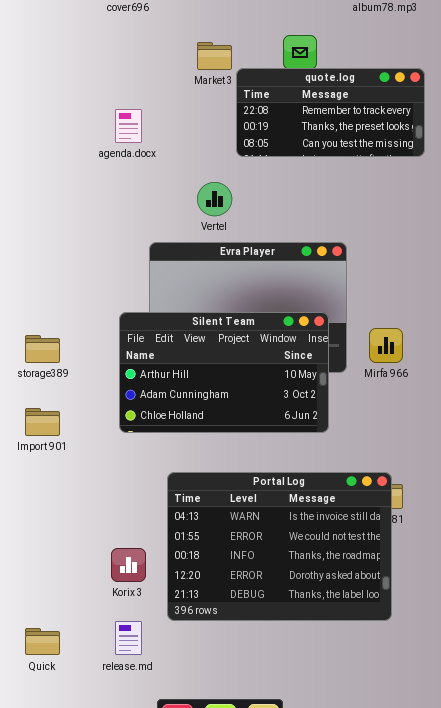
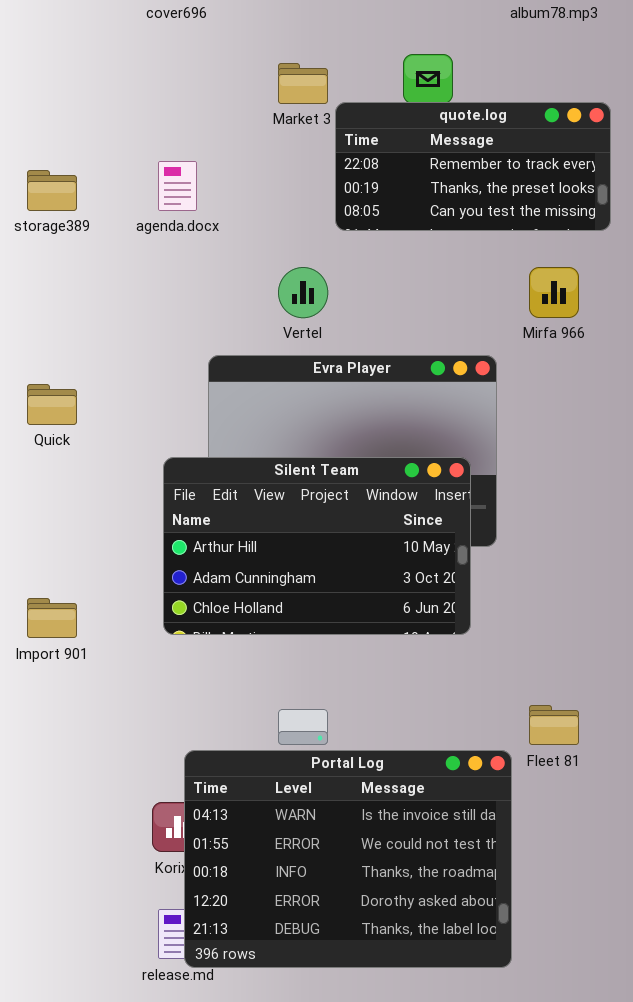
Mirfa 966: [369,328,403,363] -> [529,267,579,318], moved
storage389: [25,335,60,363] -> [27,170,77,211], moved
Portal Log: [167,472,392,621] -> [184,750,512,968], moved
Quick: [25,628,60,655] -> [27,384,77,425], moved

